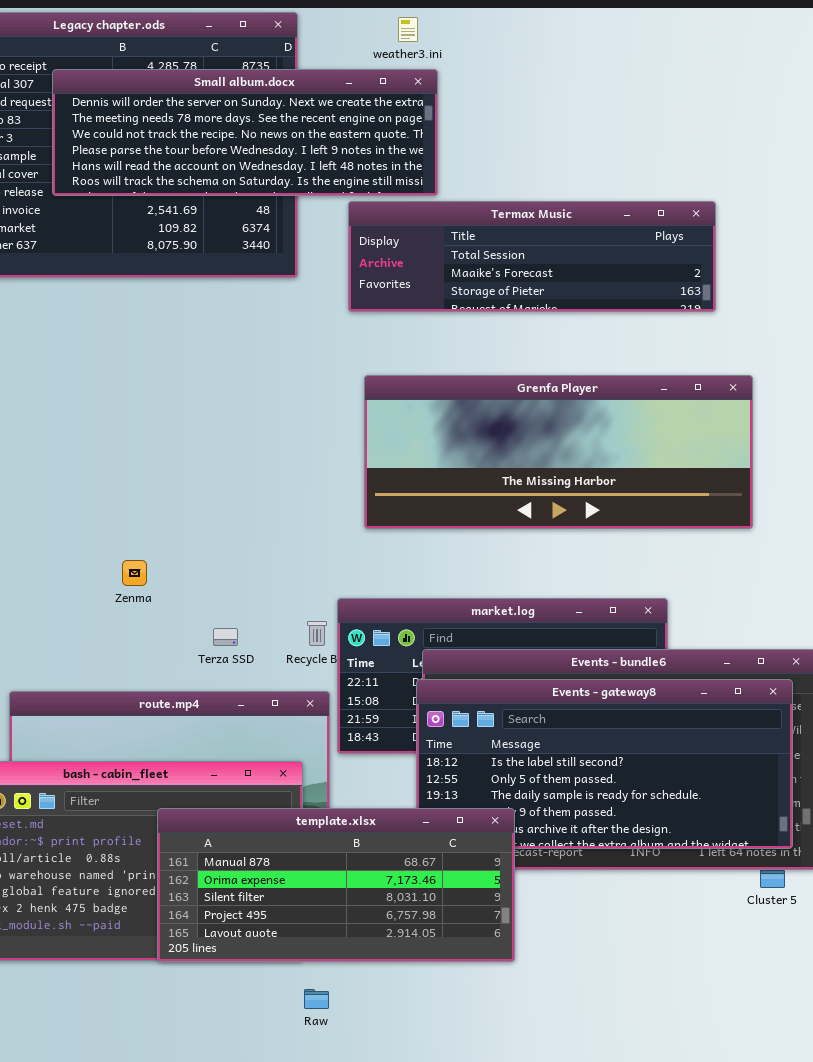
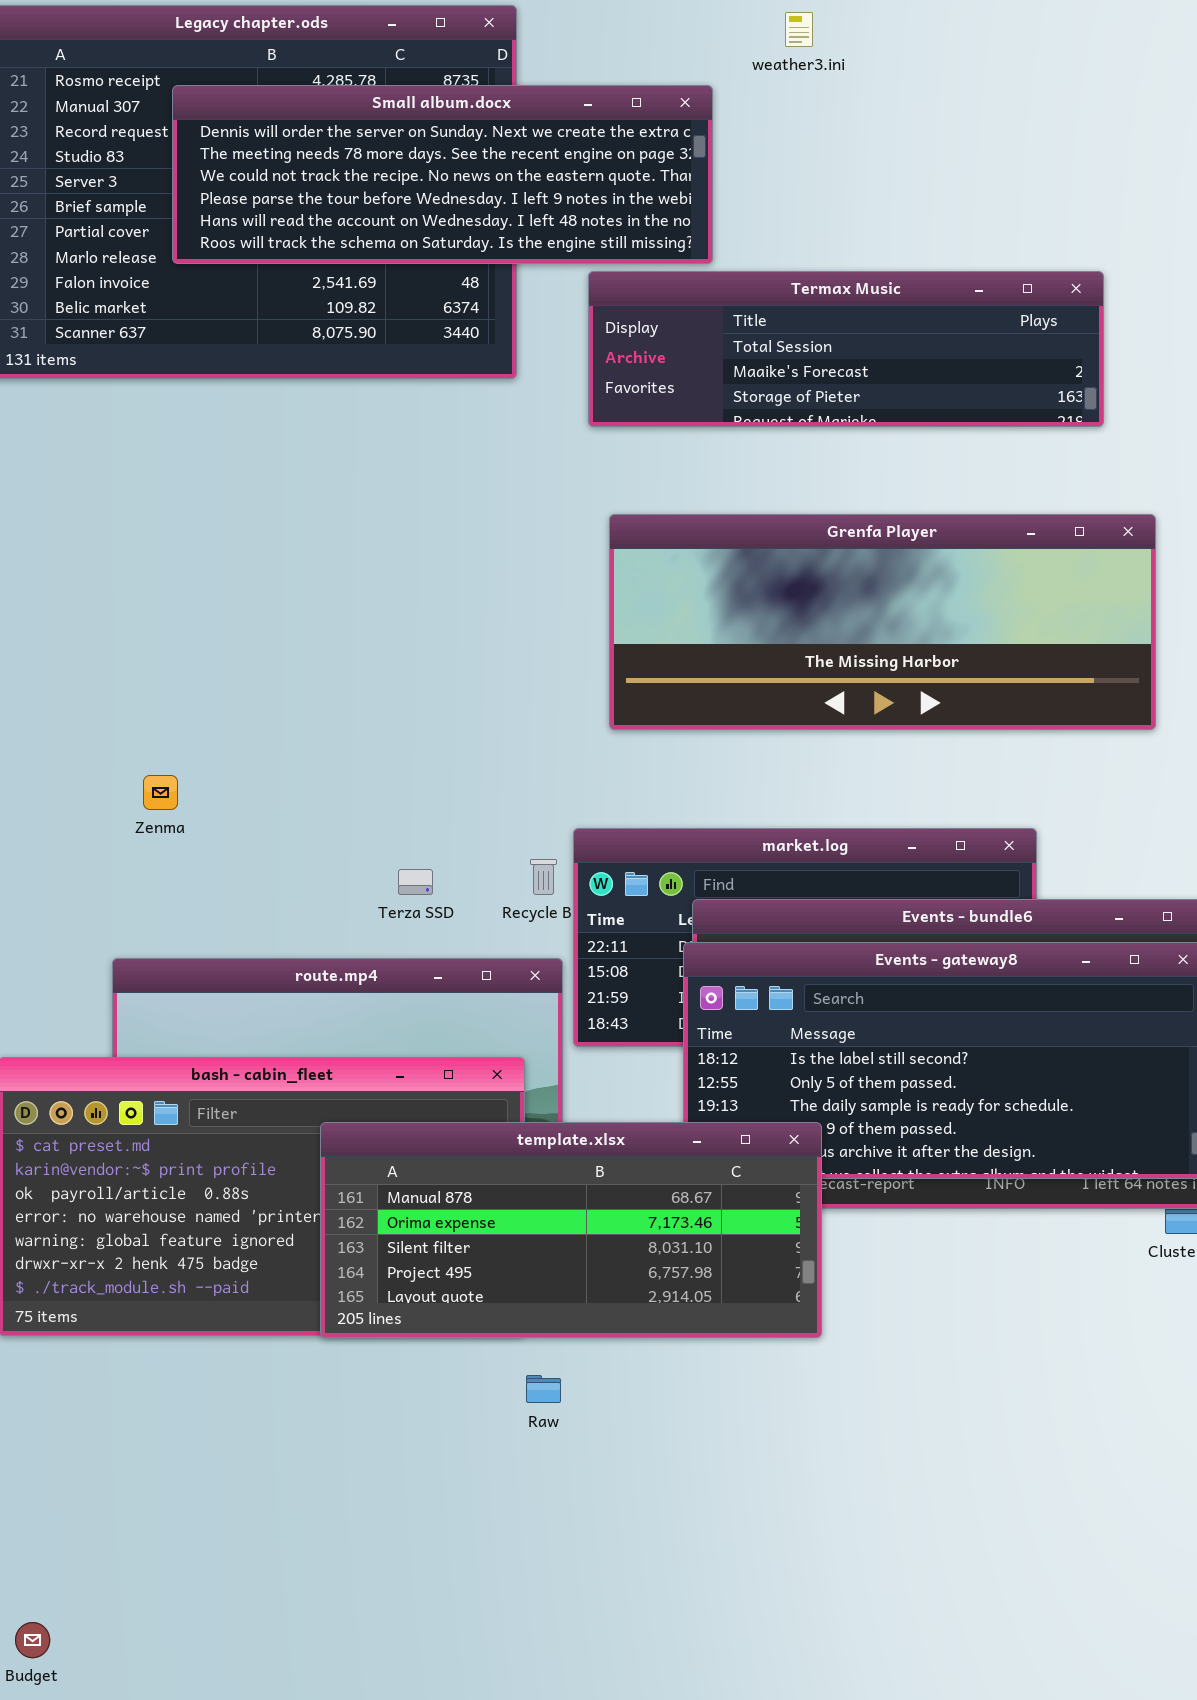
weather3.ini: [398,17,418,42] -> [785,12,813,47], moved
Zenma: [122,560,147,586] -> [143,775,178,810], moved

